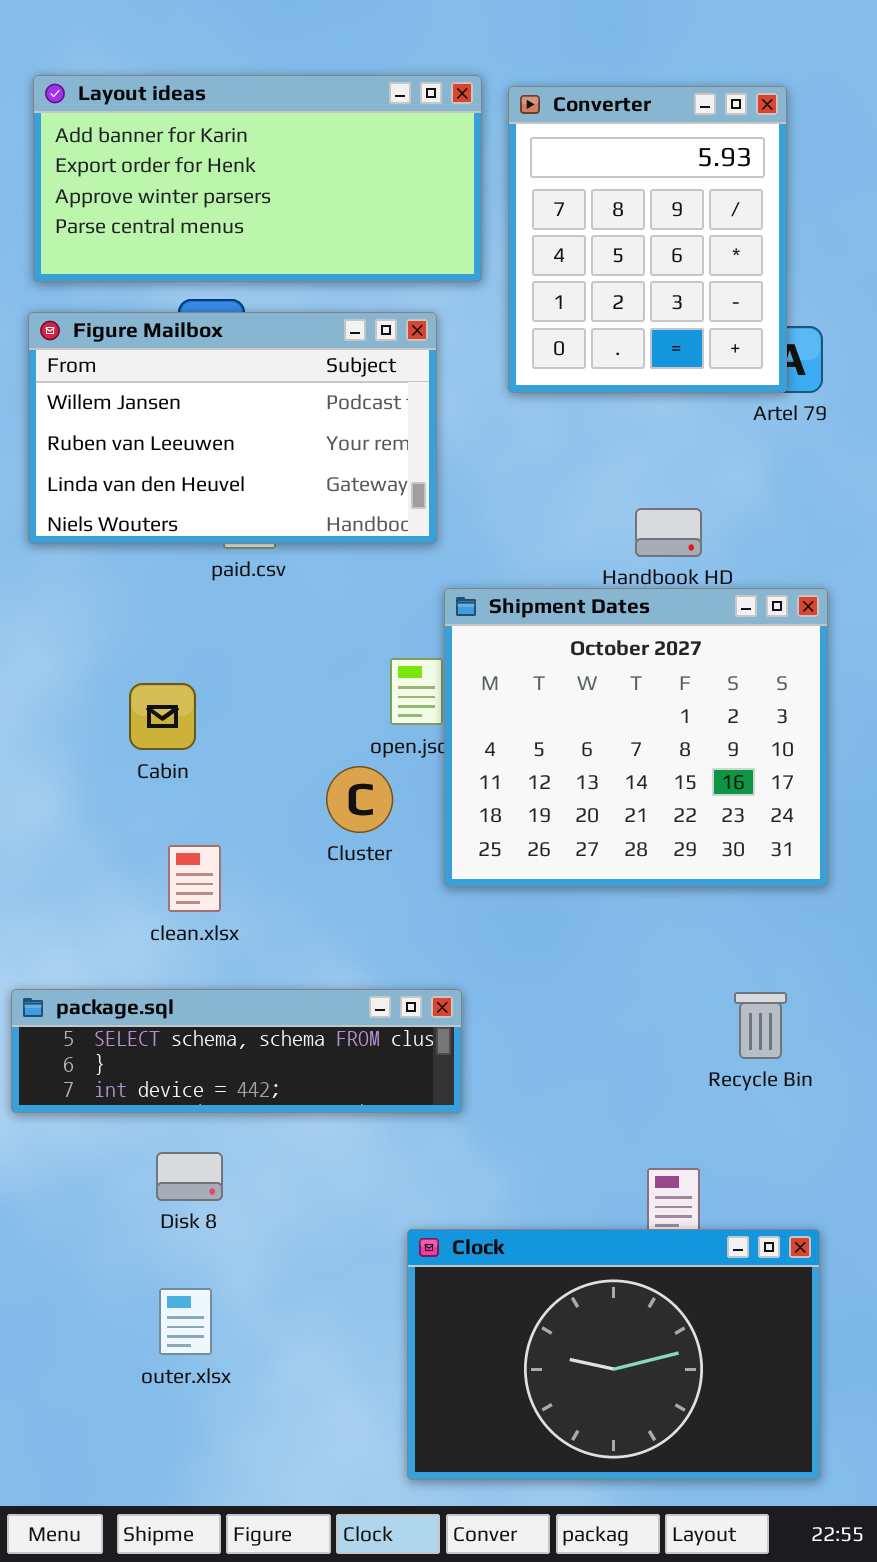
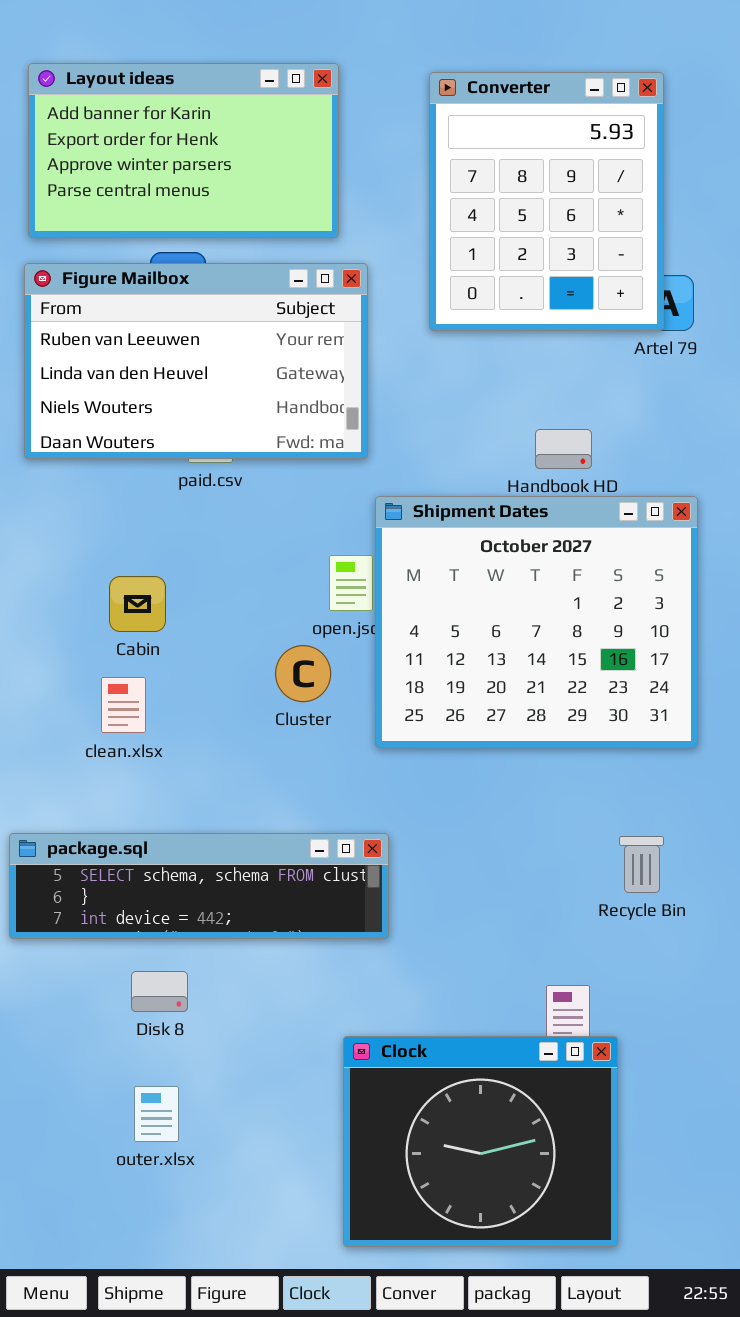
Layout ideas: [33,75,482,282] -> [28,63,339,238], resized
Figure Mailbox: [28,312,437,544] -> [24,263,368,459], scrolled down 1 row
clean.xlsx: [168,845,221,912] -> [101,677,146,733], moved
Clock: [407,1229,820,1480] -> [343,1036,618,1247], resized

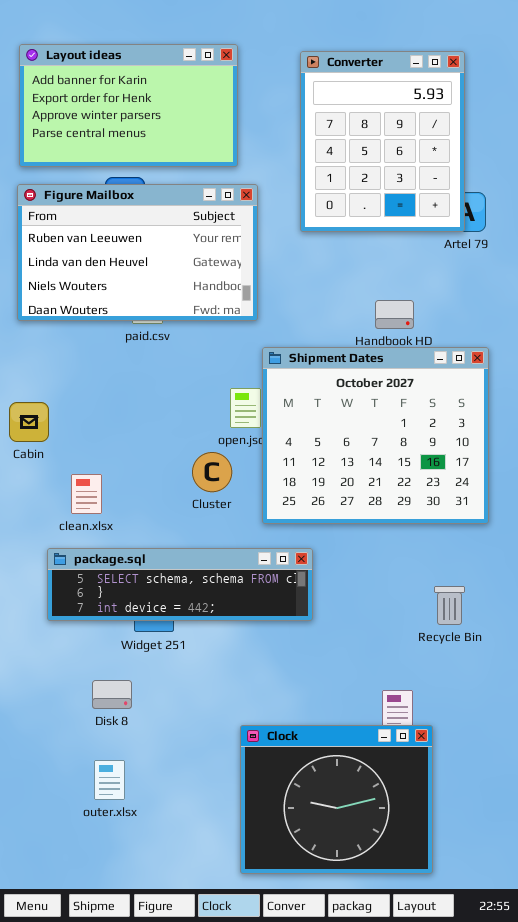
Cabin: [109,576,166,632] -> [9,402,49,442], moved
package.sql: [9,833,389,939] -> [47,548,313,621], moved

